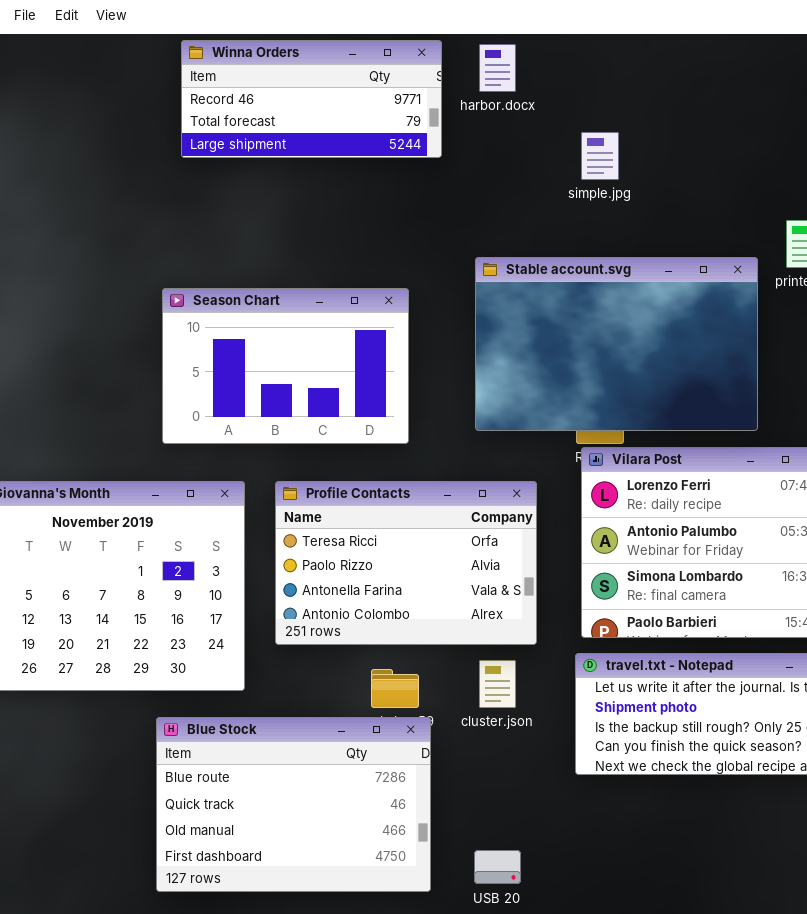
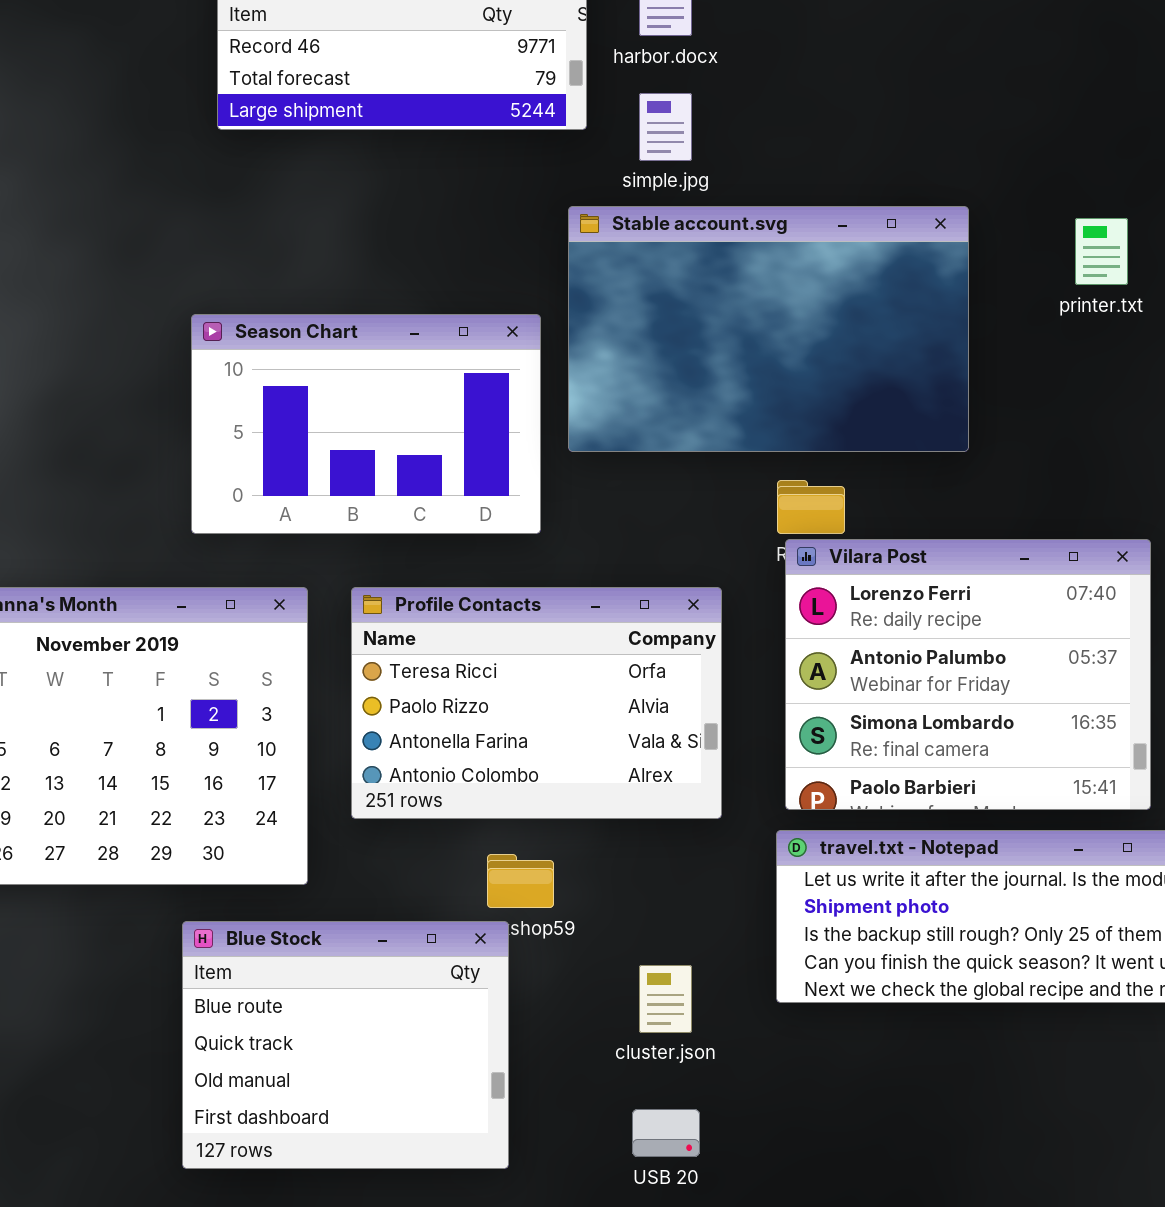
simple.jpg: [581,132,619,180] -> [639,93,692,161], moved
Stable account.svg: [475,257,758,431] -> [568,206,969,452], moved
cluster.json: [479,660,516,708] -> [639,965,692,1033], moved
Blue Stock: [156,717,431,892] -> [182,921,509,1169], resized

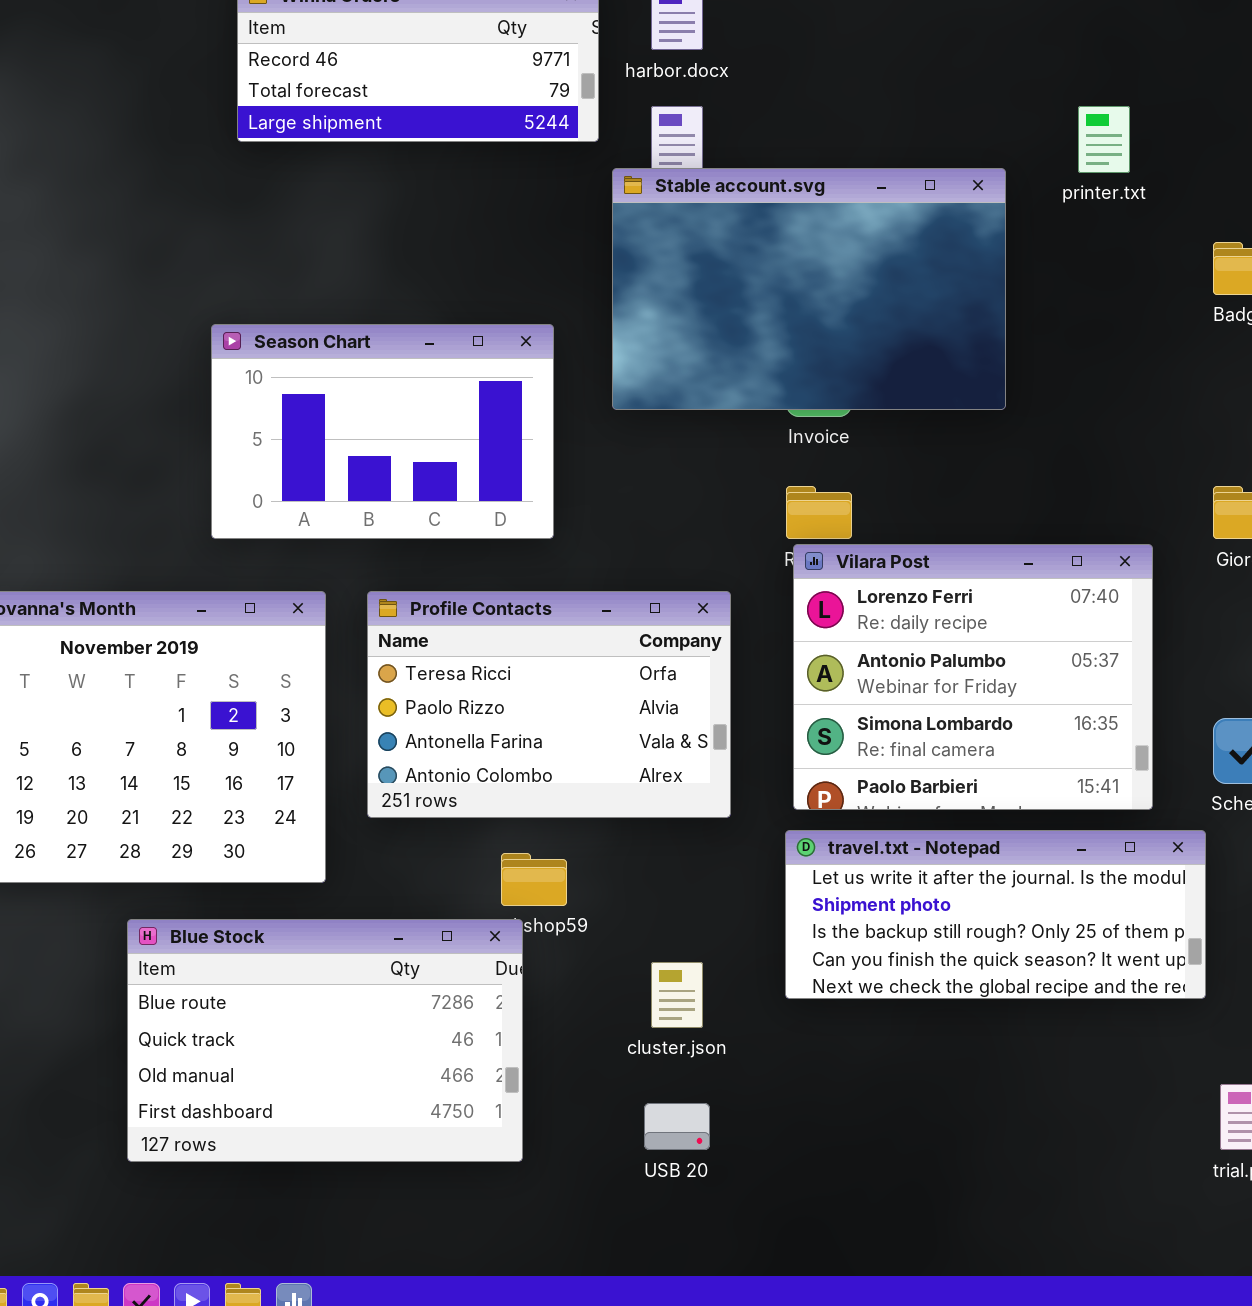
Stable account.svg: [568,206,969,452] -> [612,168,1006,410], moved
printer.txt: [1075,218,1128,285] -> [1078,106,1130,173], moved
Blue Stock: [182,921,509,1169] -> [127,919,523,1162], resized

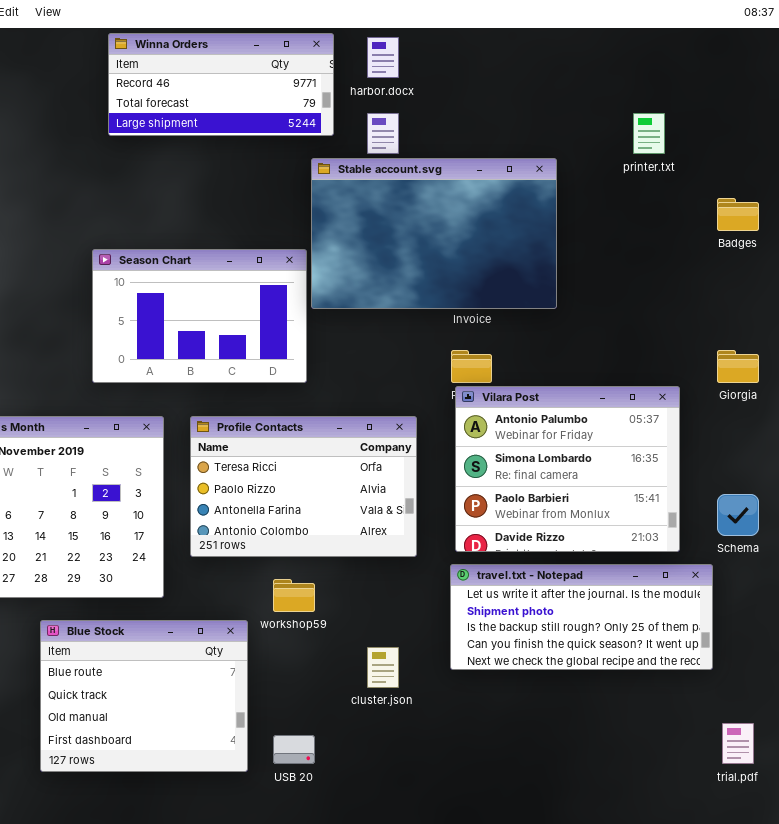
Stable account.svg: [612,168,1006,410] -> [311,158,557,309], moved
Vilara Post: [793,544,1153,810] -> [455,386,680,552], scrolled down 1 row
Blue Stock: [127,919,523,1162] -> [40,620,248,772], resized
USB 20: [644,1103,710,1150] -> [273,735,315,764], moved

